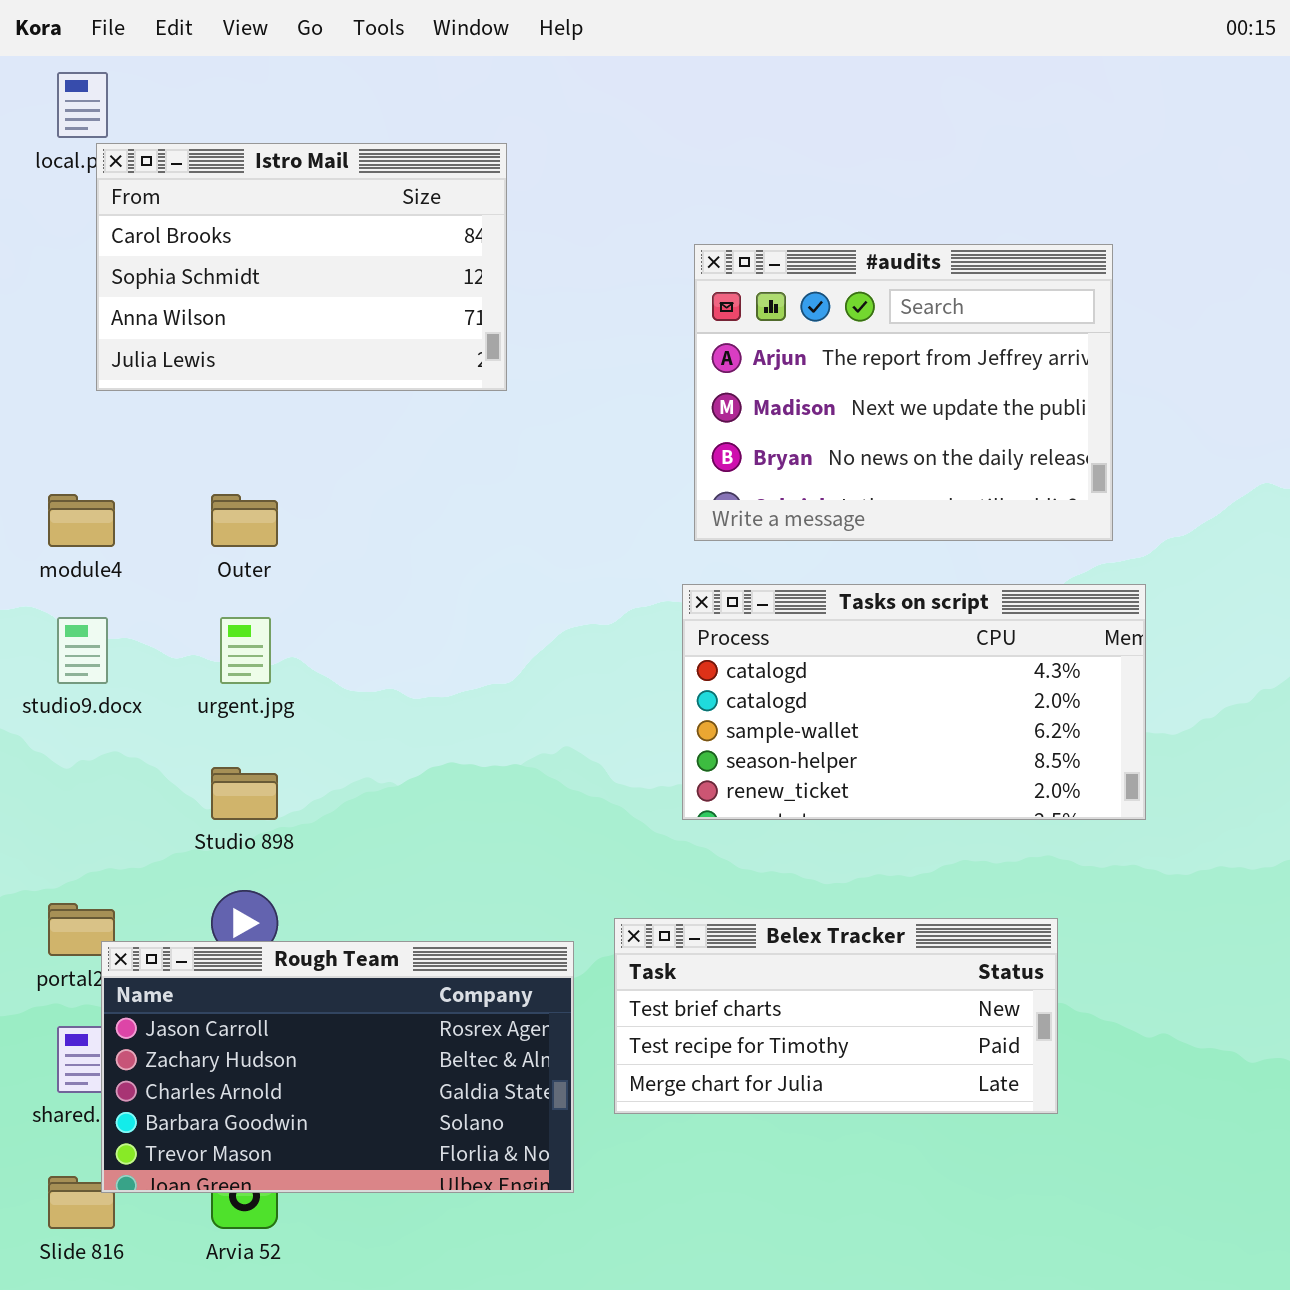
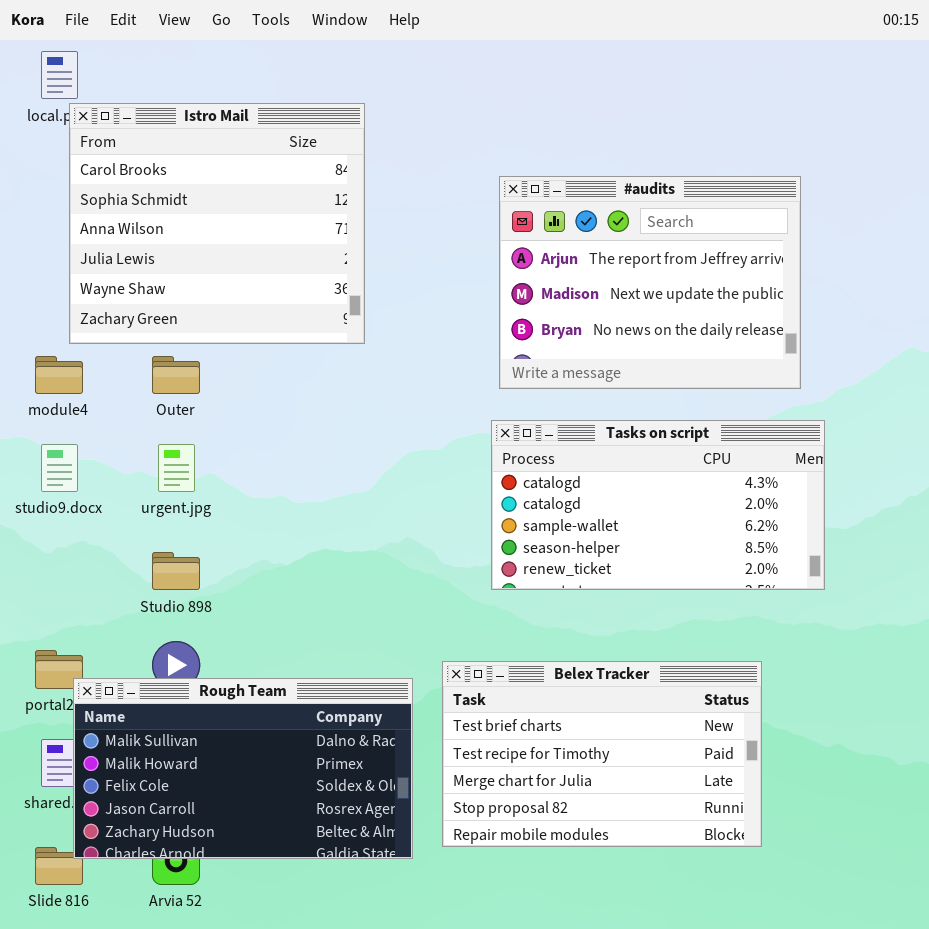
Istro Mail: [96,143,507,391] -> [69,103,365,344], resized
Belex Tracker: [614,918,1058,1114] -> [442,661,762,847], resized
Rough Team: [101,941,574,1193] -> [73,678,413,859], scrolled up 3 rows

